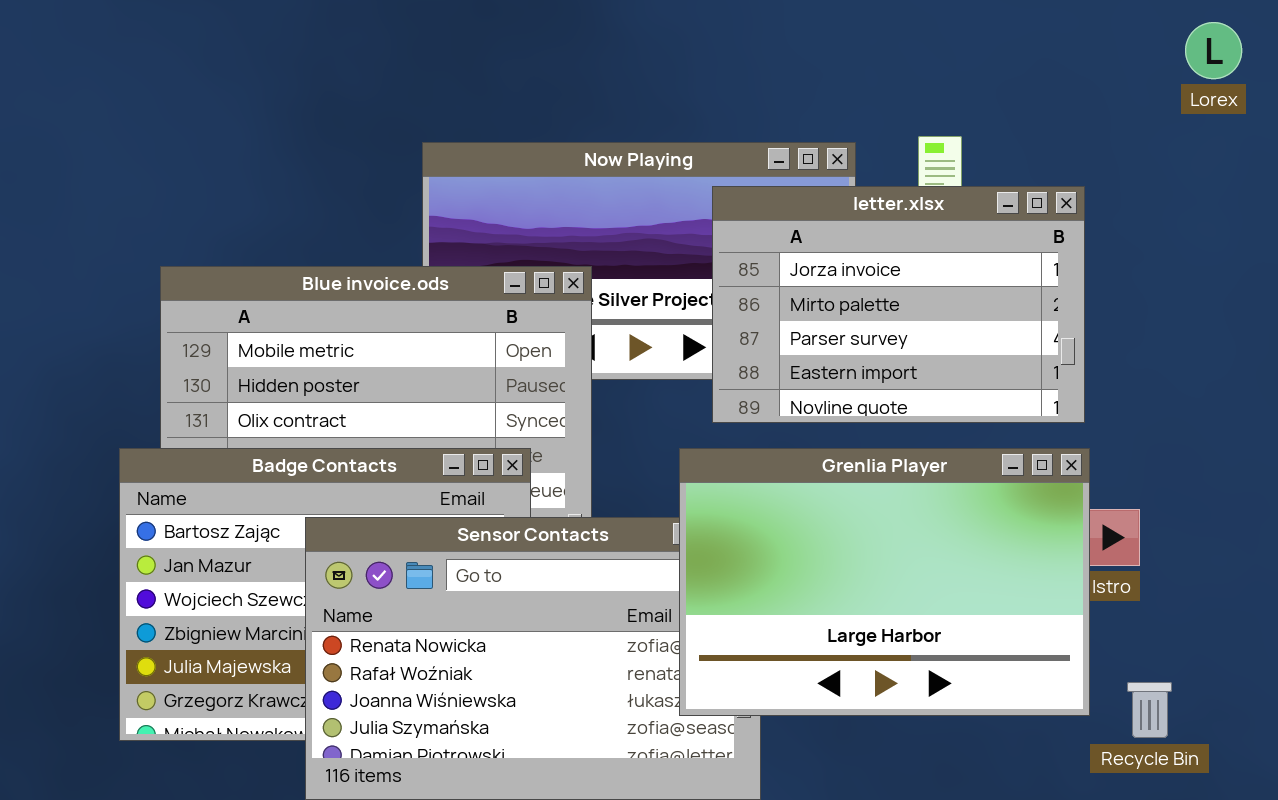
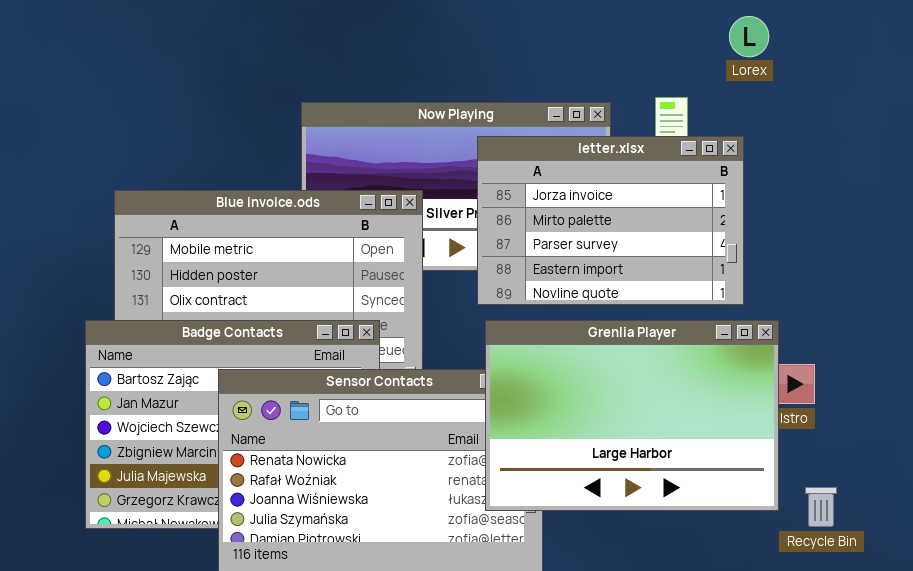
Lorex: [1185,22,1242,79] -> [729,16,769,57], moved
letter.xlsx: [712,186,1085,423] -> [477,136,744,305], moved

